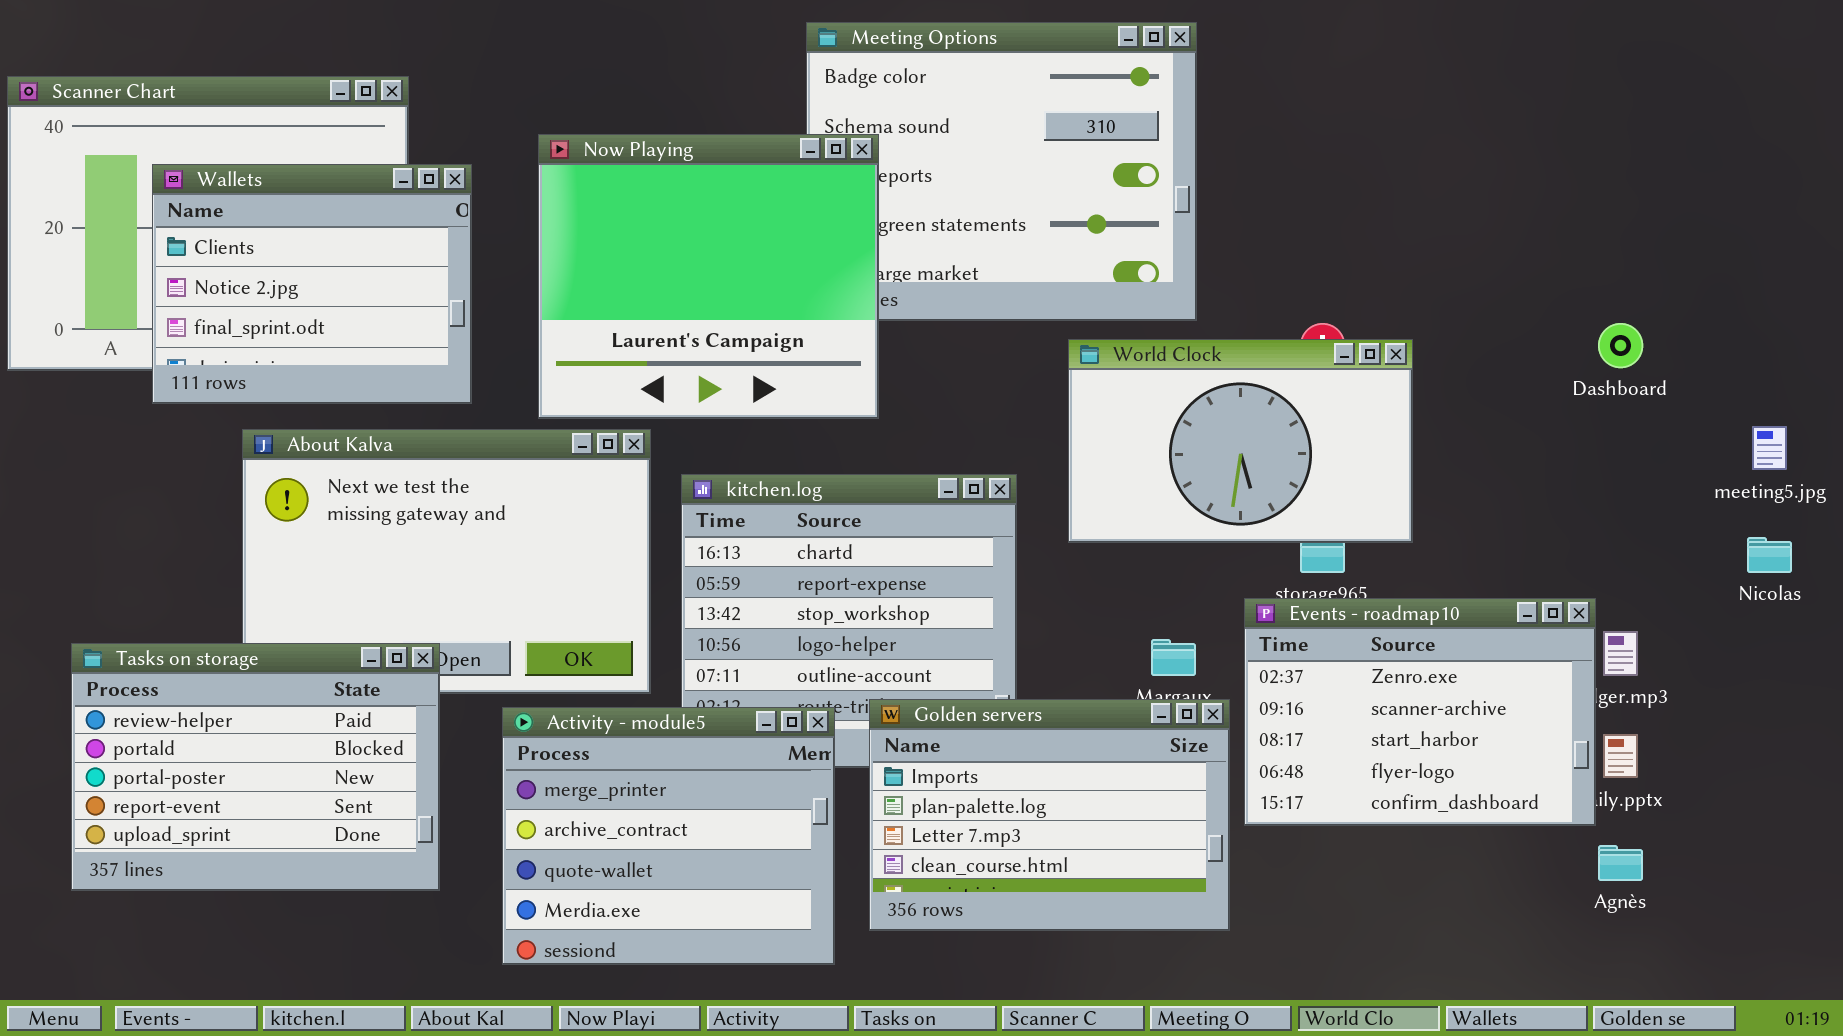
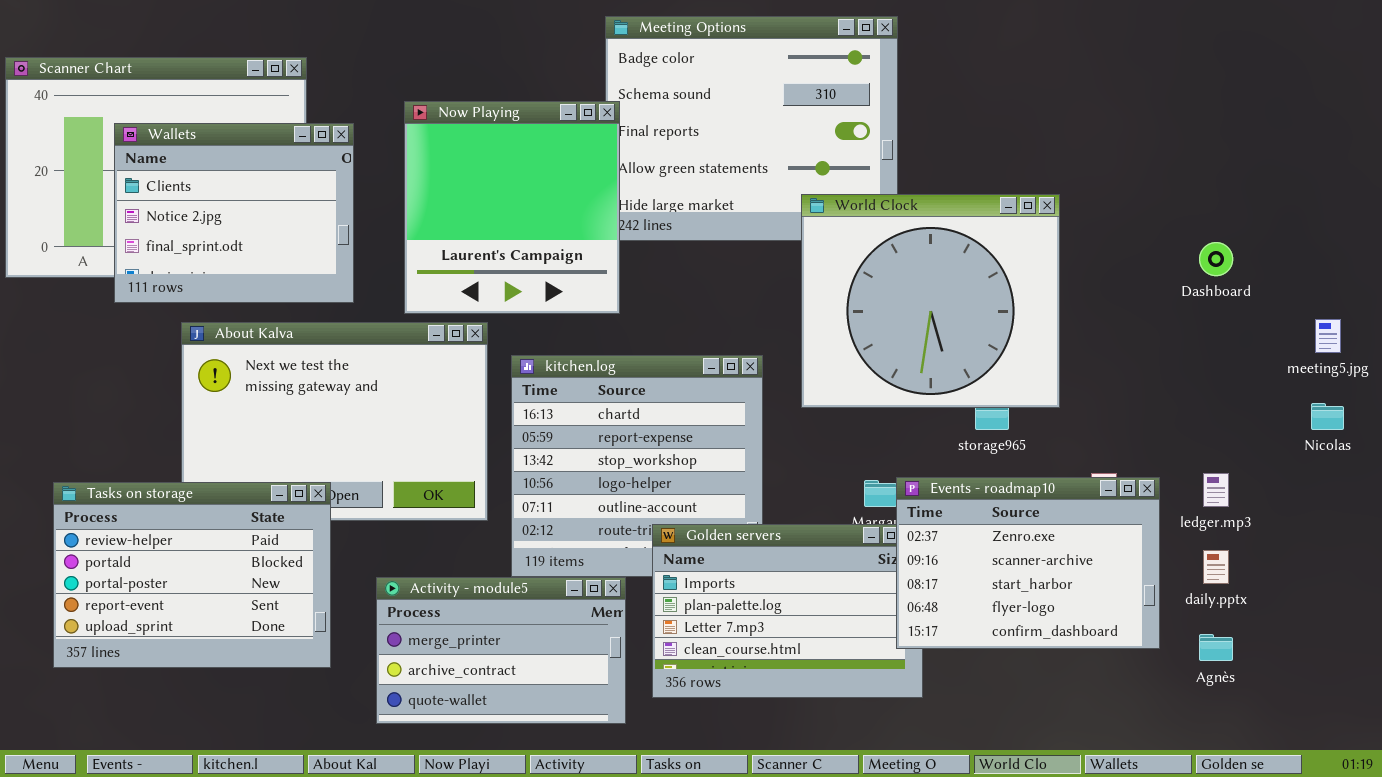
Now Playing: [538,134,879,419] -> [404,101,620,314], resized
World Clock: [1068,339,1413,543] -> [801,194,1060,408], resized
Events - roadmap10: [1244,598,1596,826] -> [896,477,1160,649], moved
Activity - module5: [502,707,835,965] -> [376,577,626,724], resized

